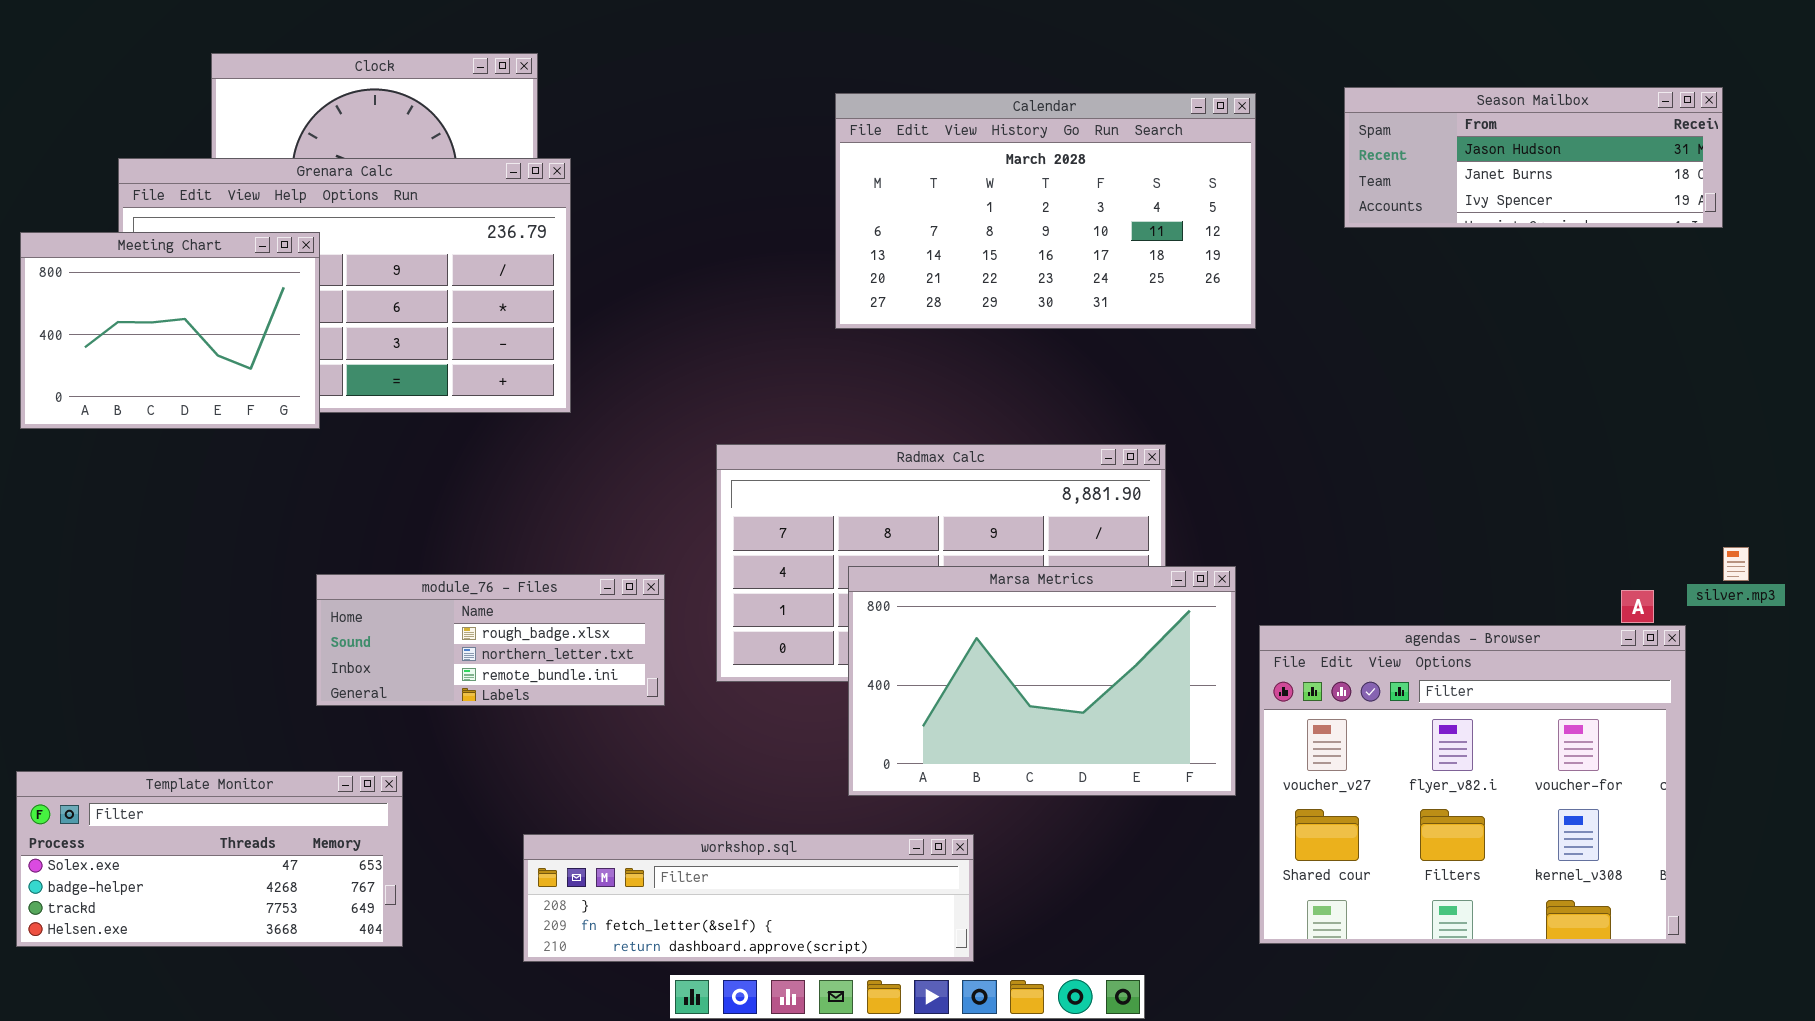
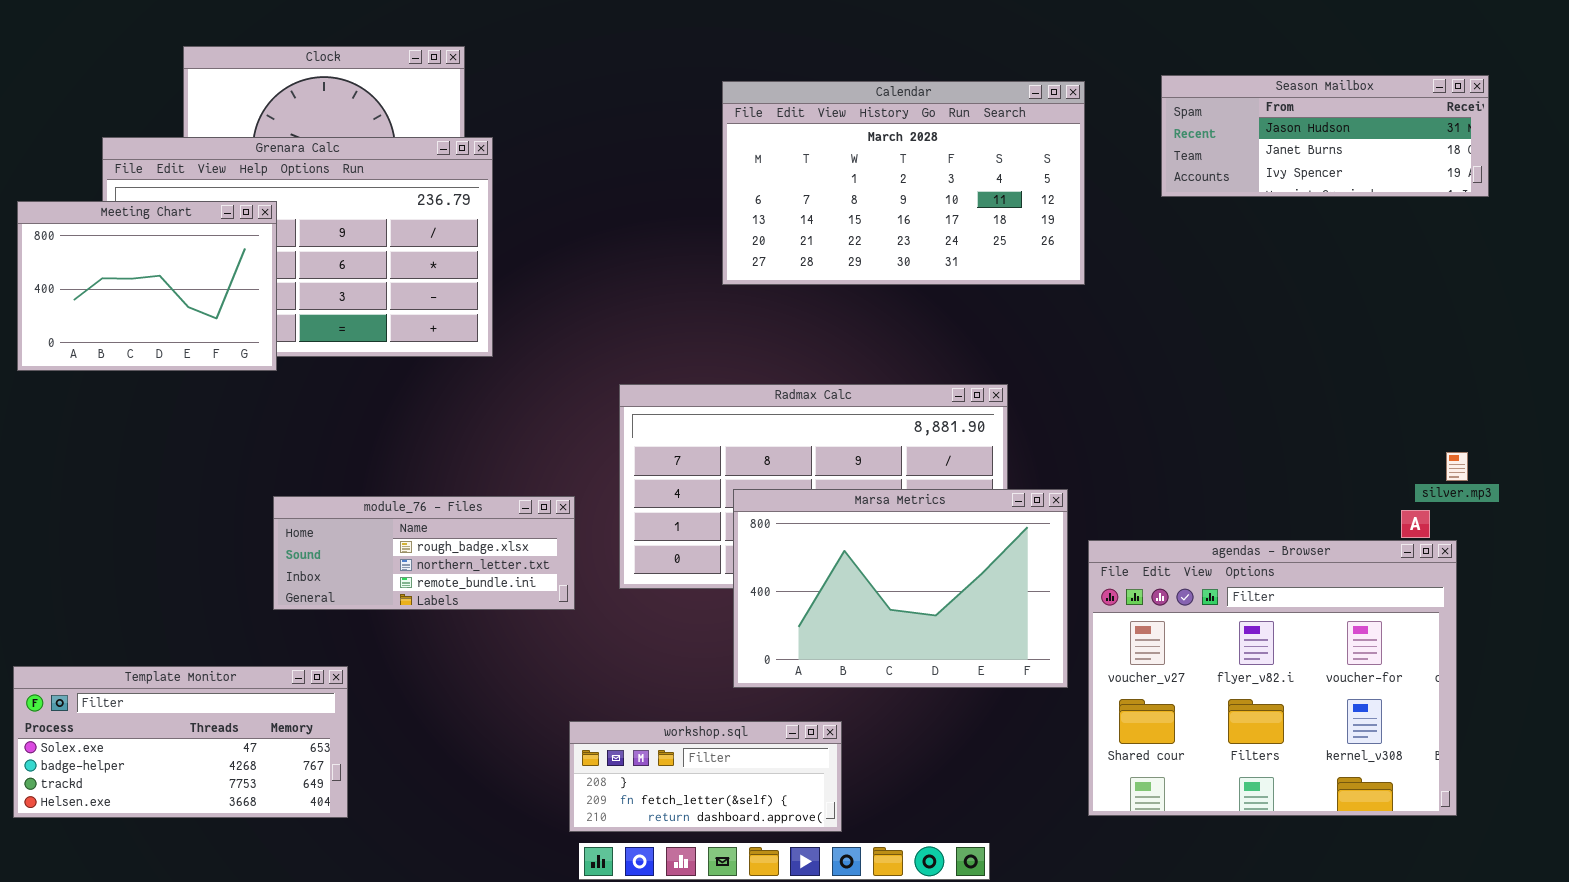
silver.mp3: [1723,547,1749,581] -> [1446,452,1468,481], moved
workshop.sql: [523,834,974,962] -> [569,721,842,832], resized

